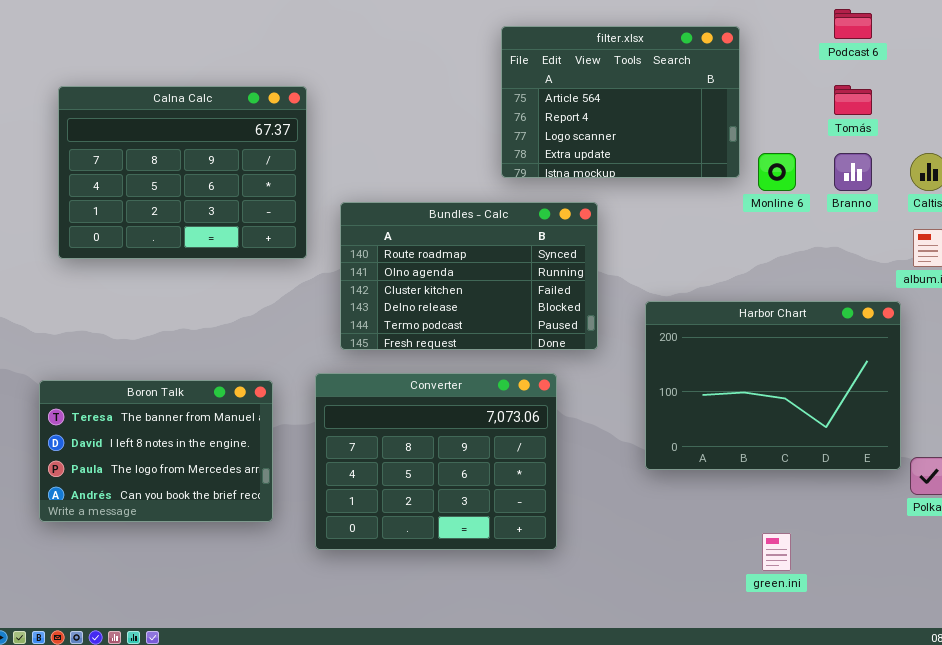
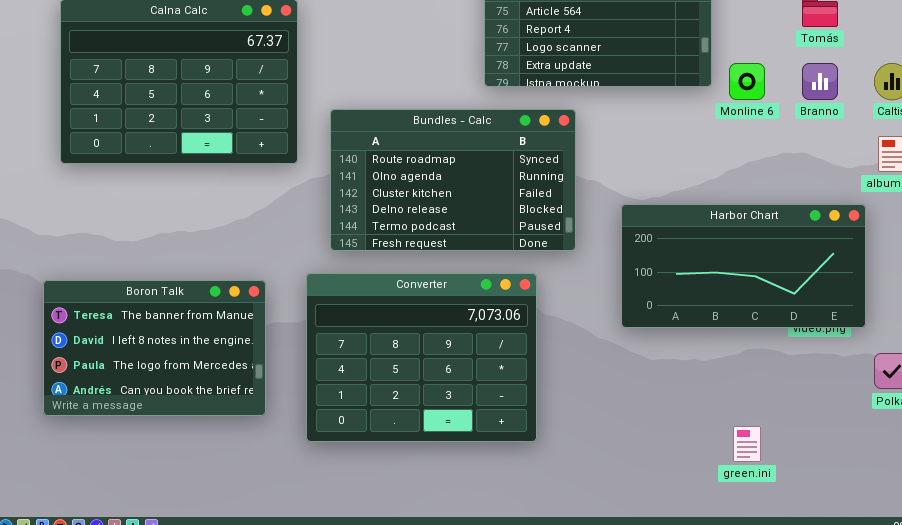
Harbor Chart: [645,301,901,470] -> [621,204,866,328], resized

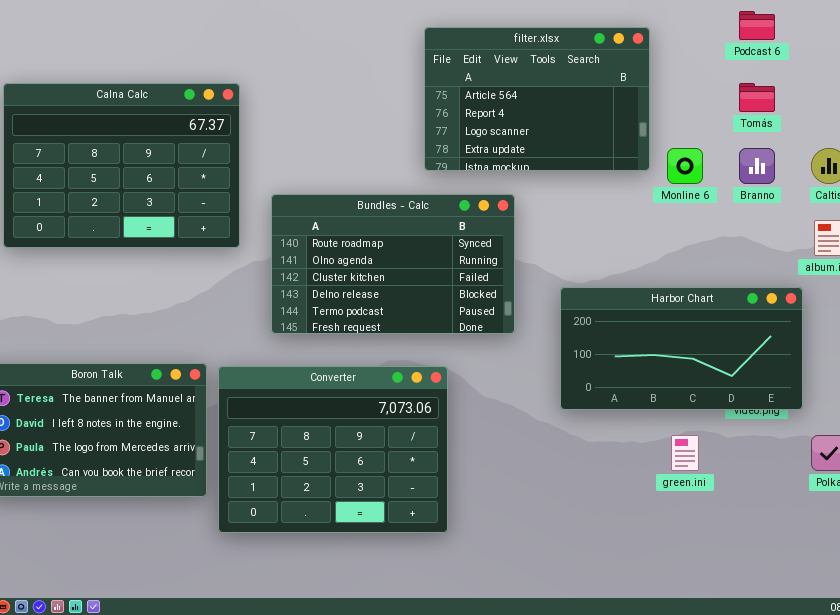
Converter: [306,273,537,442] -> [218,366,448,533], moved
green.ini: [733,426,761,462] -> [671,435,699,471], moved

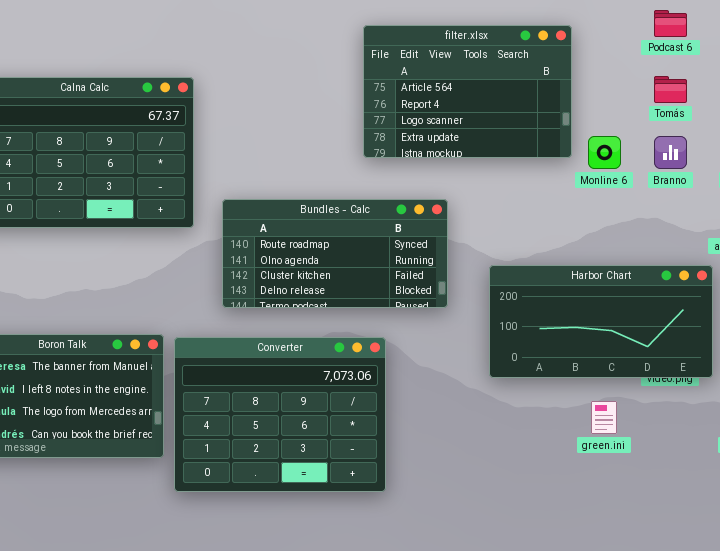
Bundles - Calc: [271,194,515,334] -> [222,199,448,308], resized

